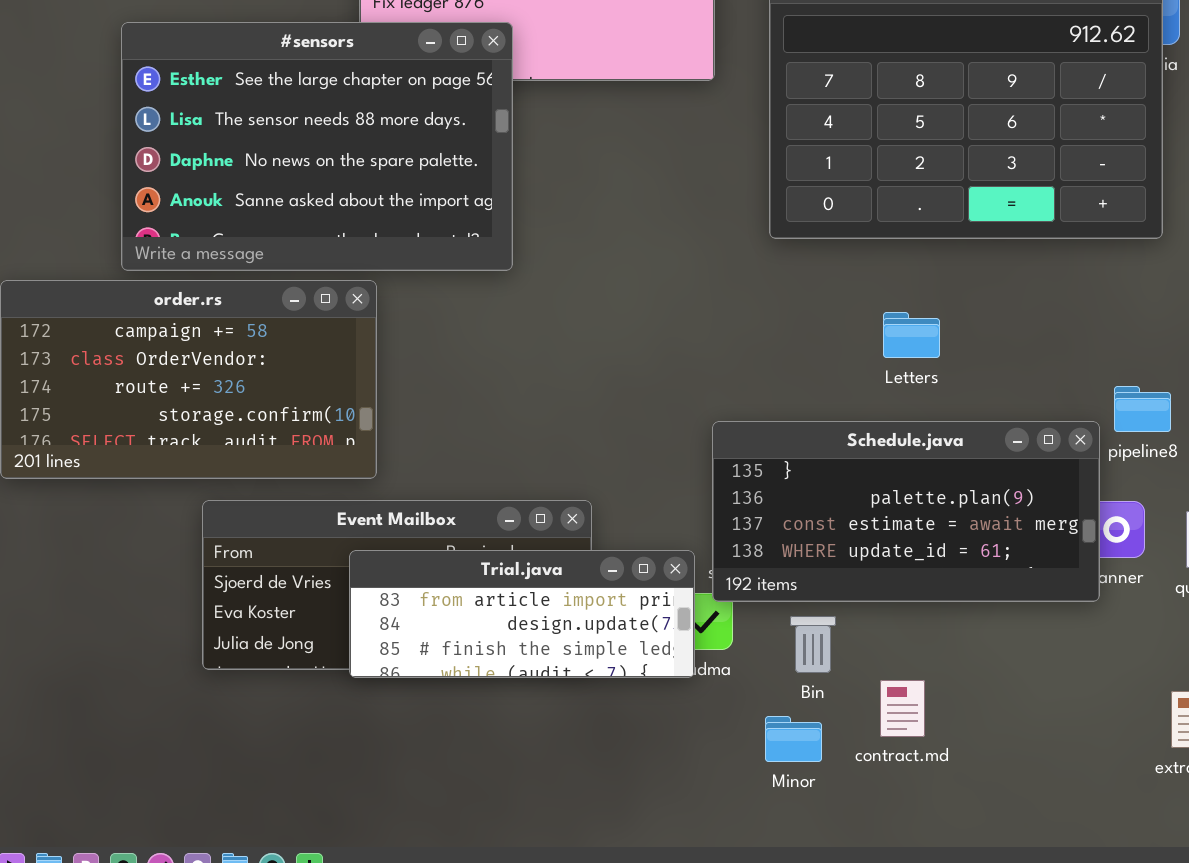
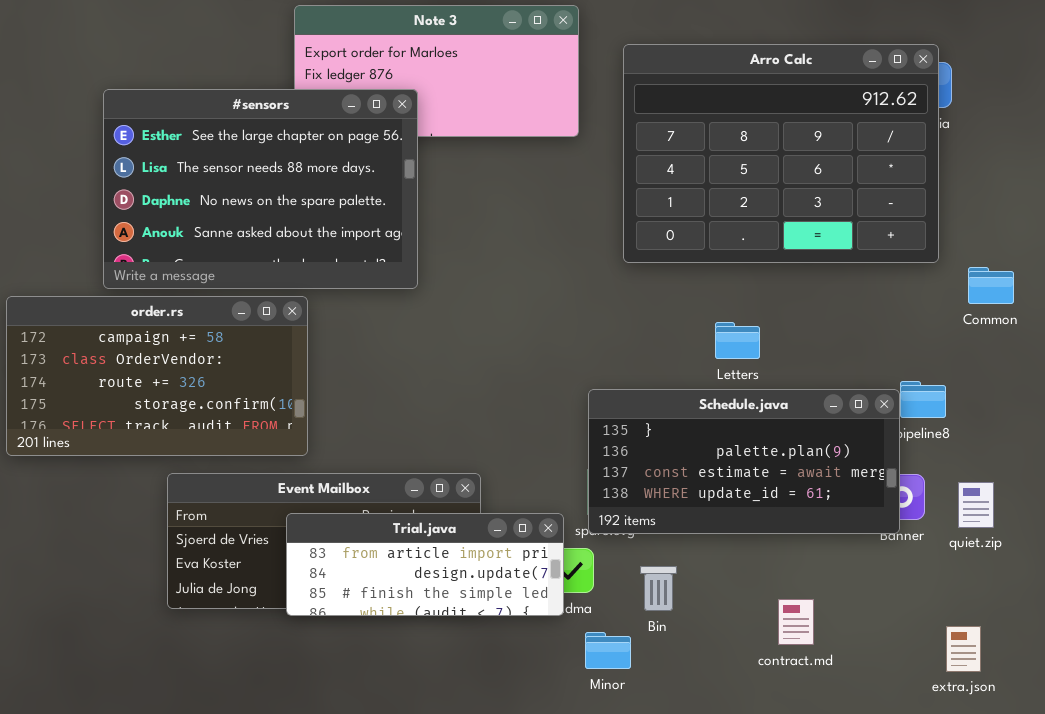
Schedule.java: [712,421,1100,602] -> [588,389,900,534], moved
contract.md: [880,680,925,737] -> [778,599,814,645], moved
Minor: [765,716,822,762] -> [585,632,631,669], moved

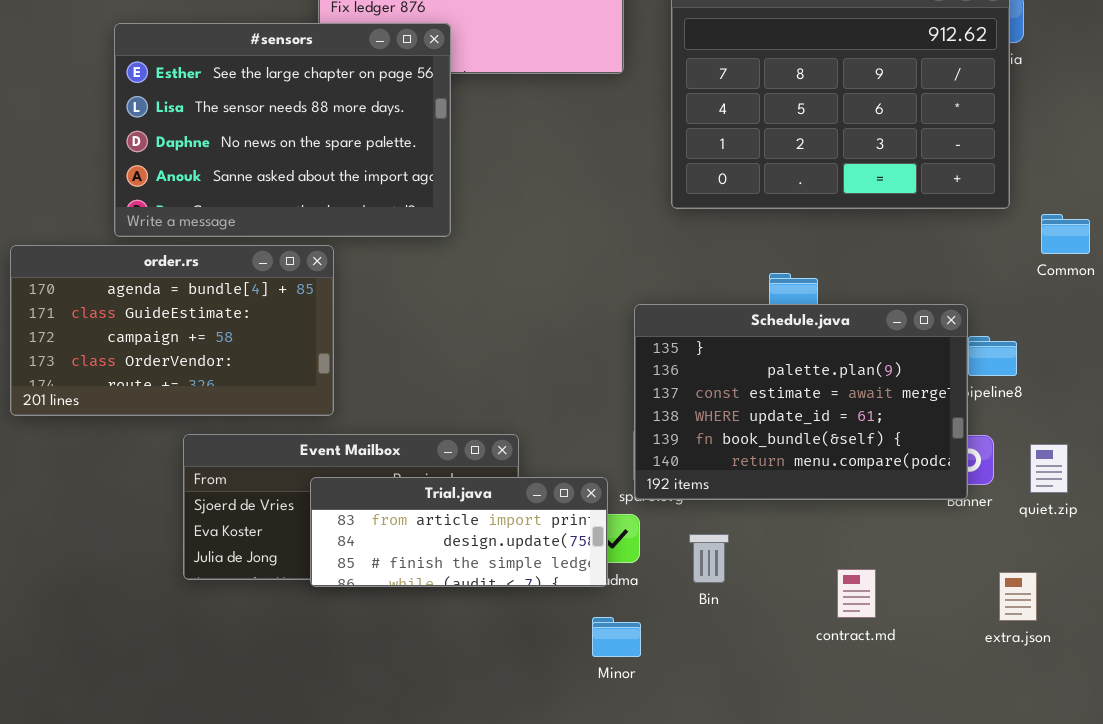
order.rs: [6,296,308,456] -> [10,245,334,416], scrolled up 2 rows
Schedule.java: [588,389,900,534] -> [634,304,968,500], resized
extra.json: [946,626,981,672] -> [999,572,1037,621], moved
Minor: [585,632,631,669] -> [592,617,641,657], moved

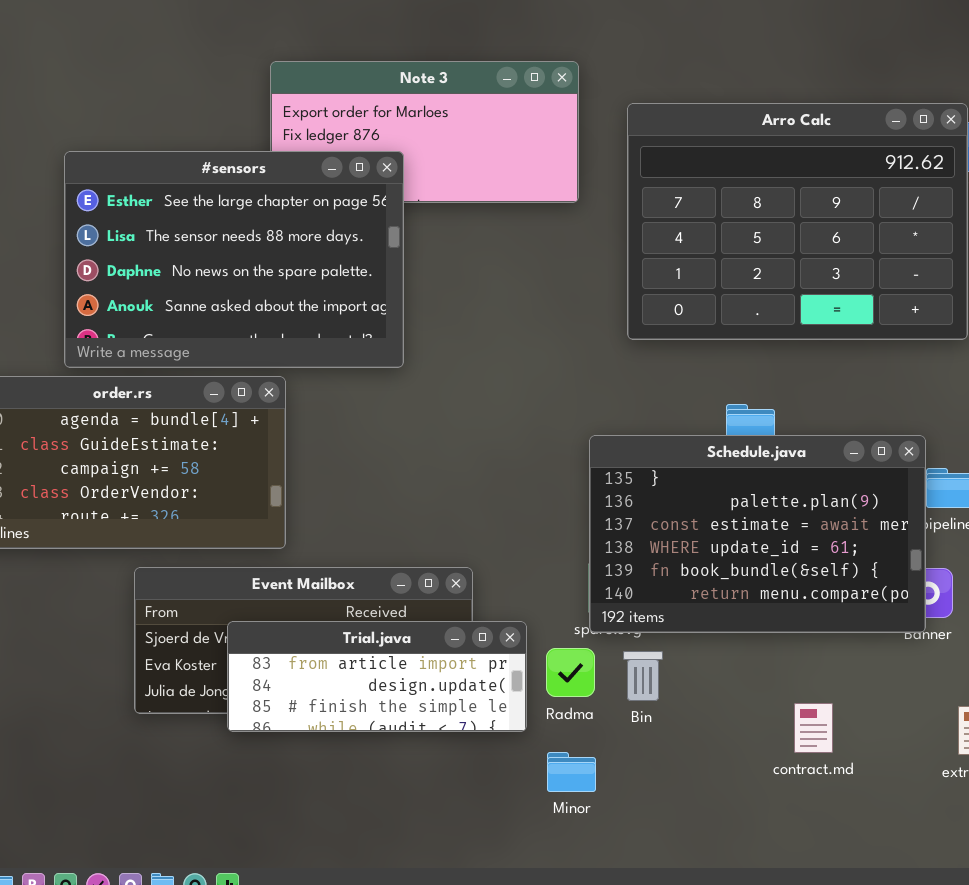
Trial.java: [310,477,608,587] -> [227,621,527,732], moved
Bin: [689,534,729,583] -> [623,651,663,701], moved

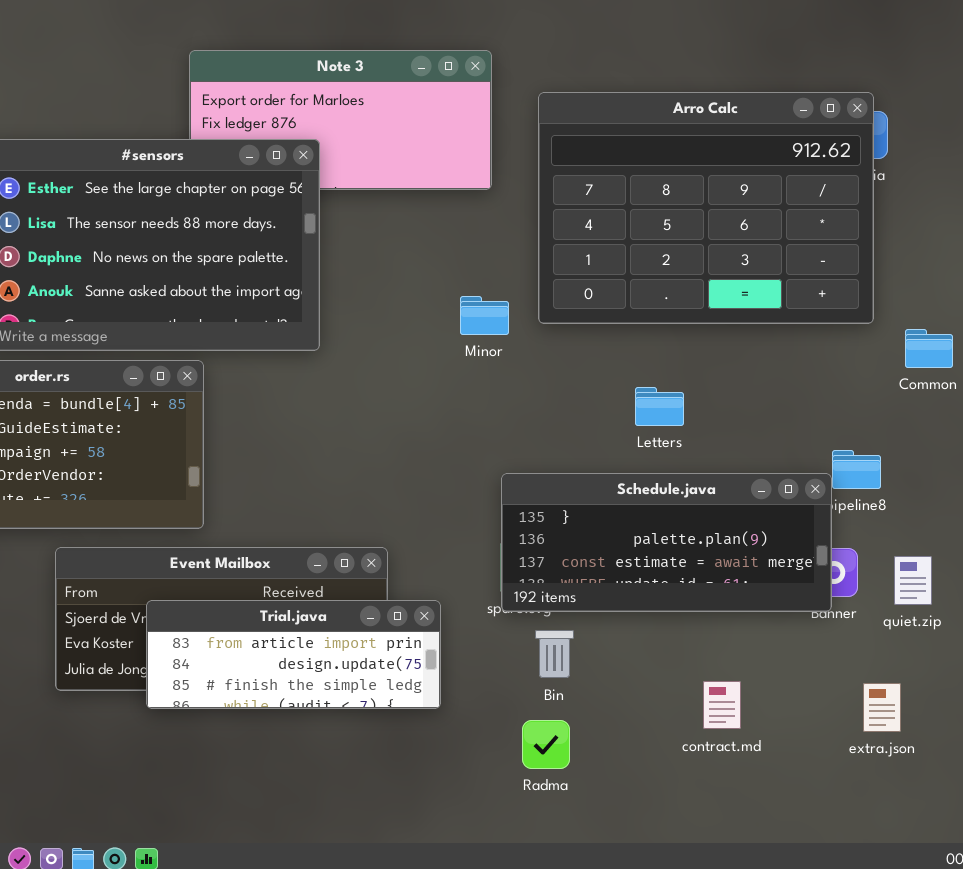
Schedule.java: [589,435,926,633] -> [501,473,832,612], resized
Radma: [546,648,595,697] -> [522,720,570,769], moved
Minor: [547,752,596,792] -> [460,296,509,335], moved

